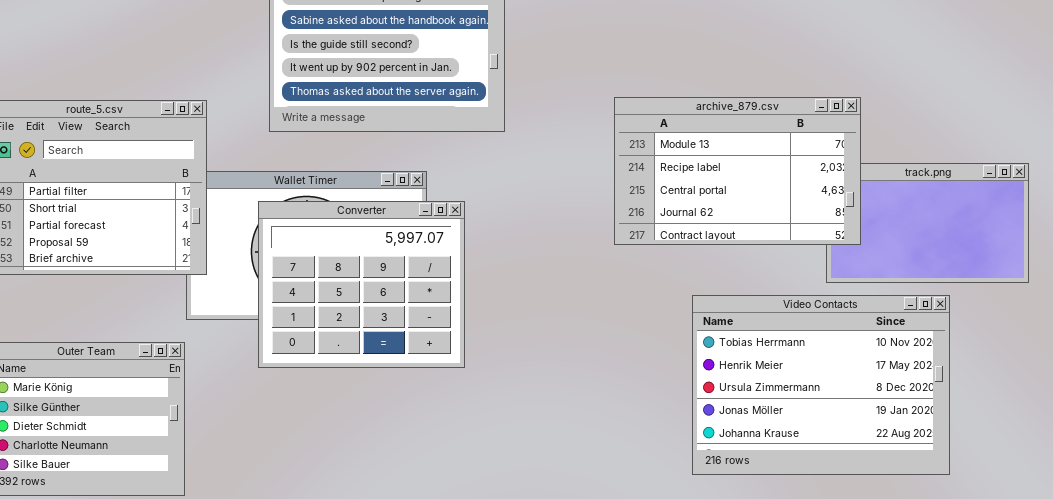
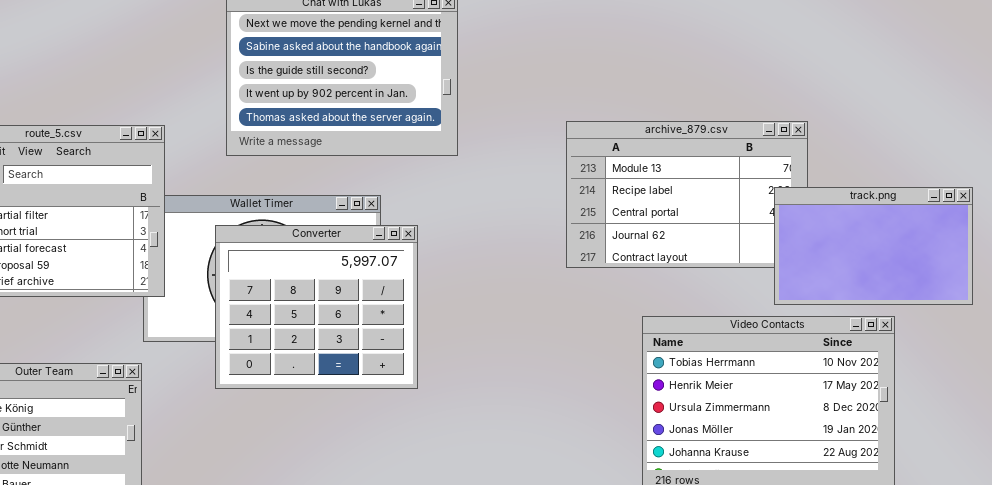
track.png: [826,163,1029,283] -> [774,187,973,305], raised

